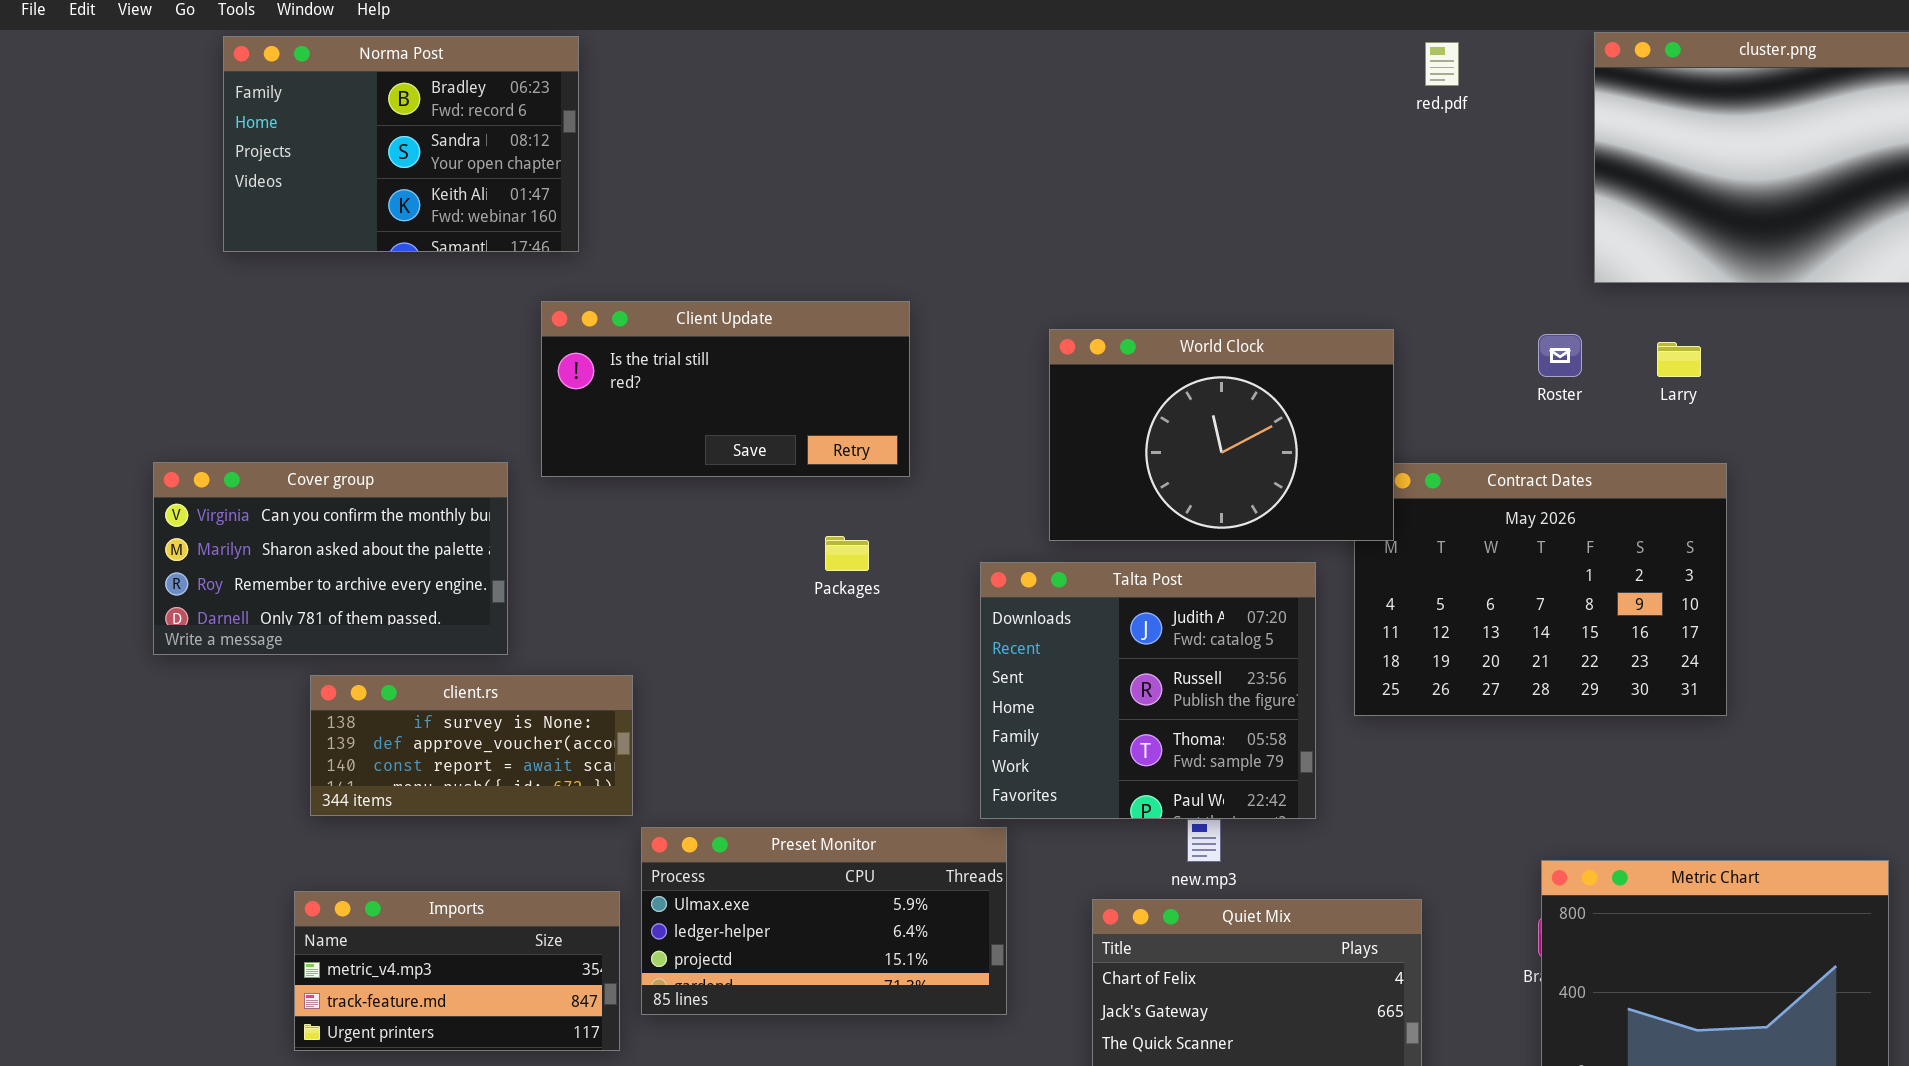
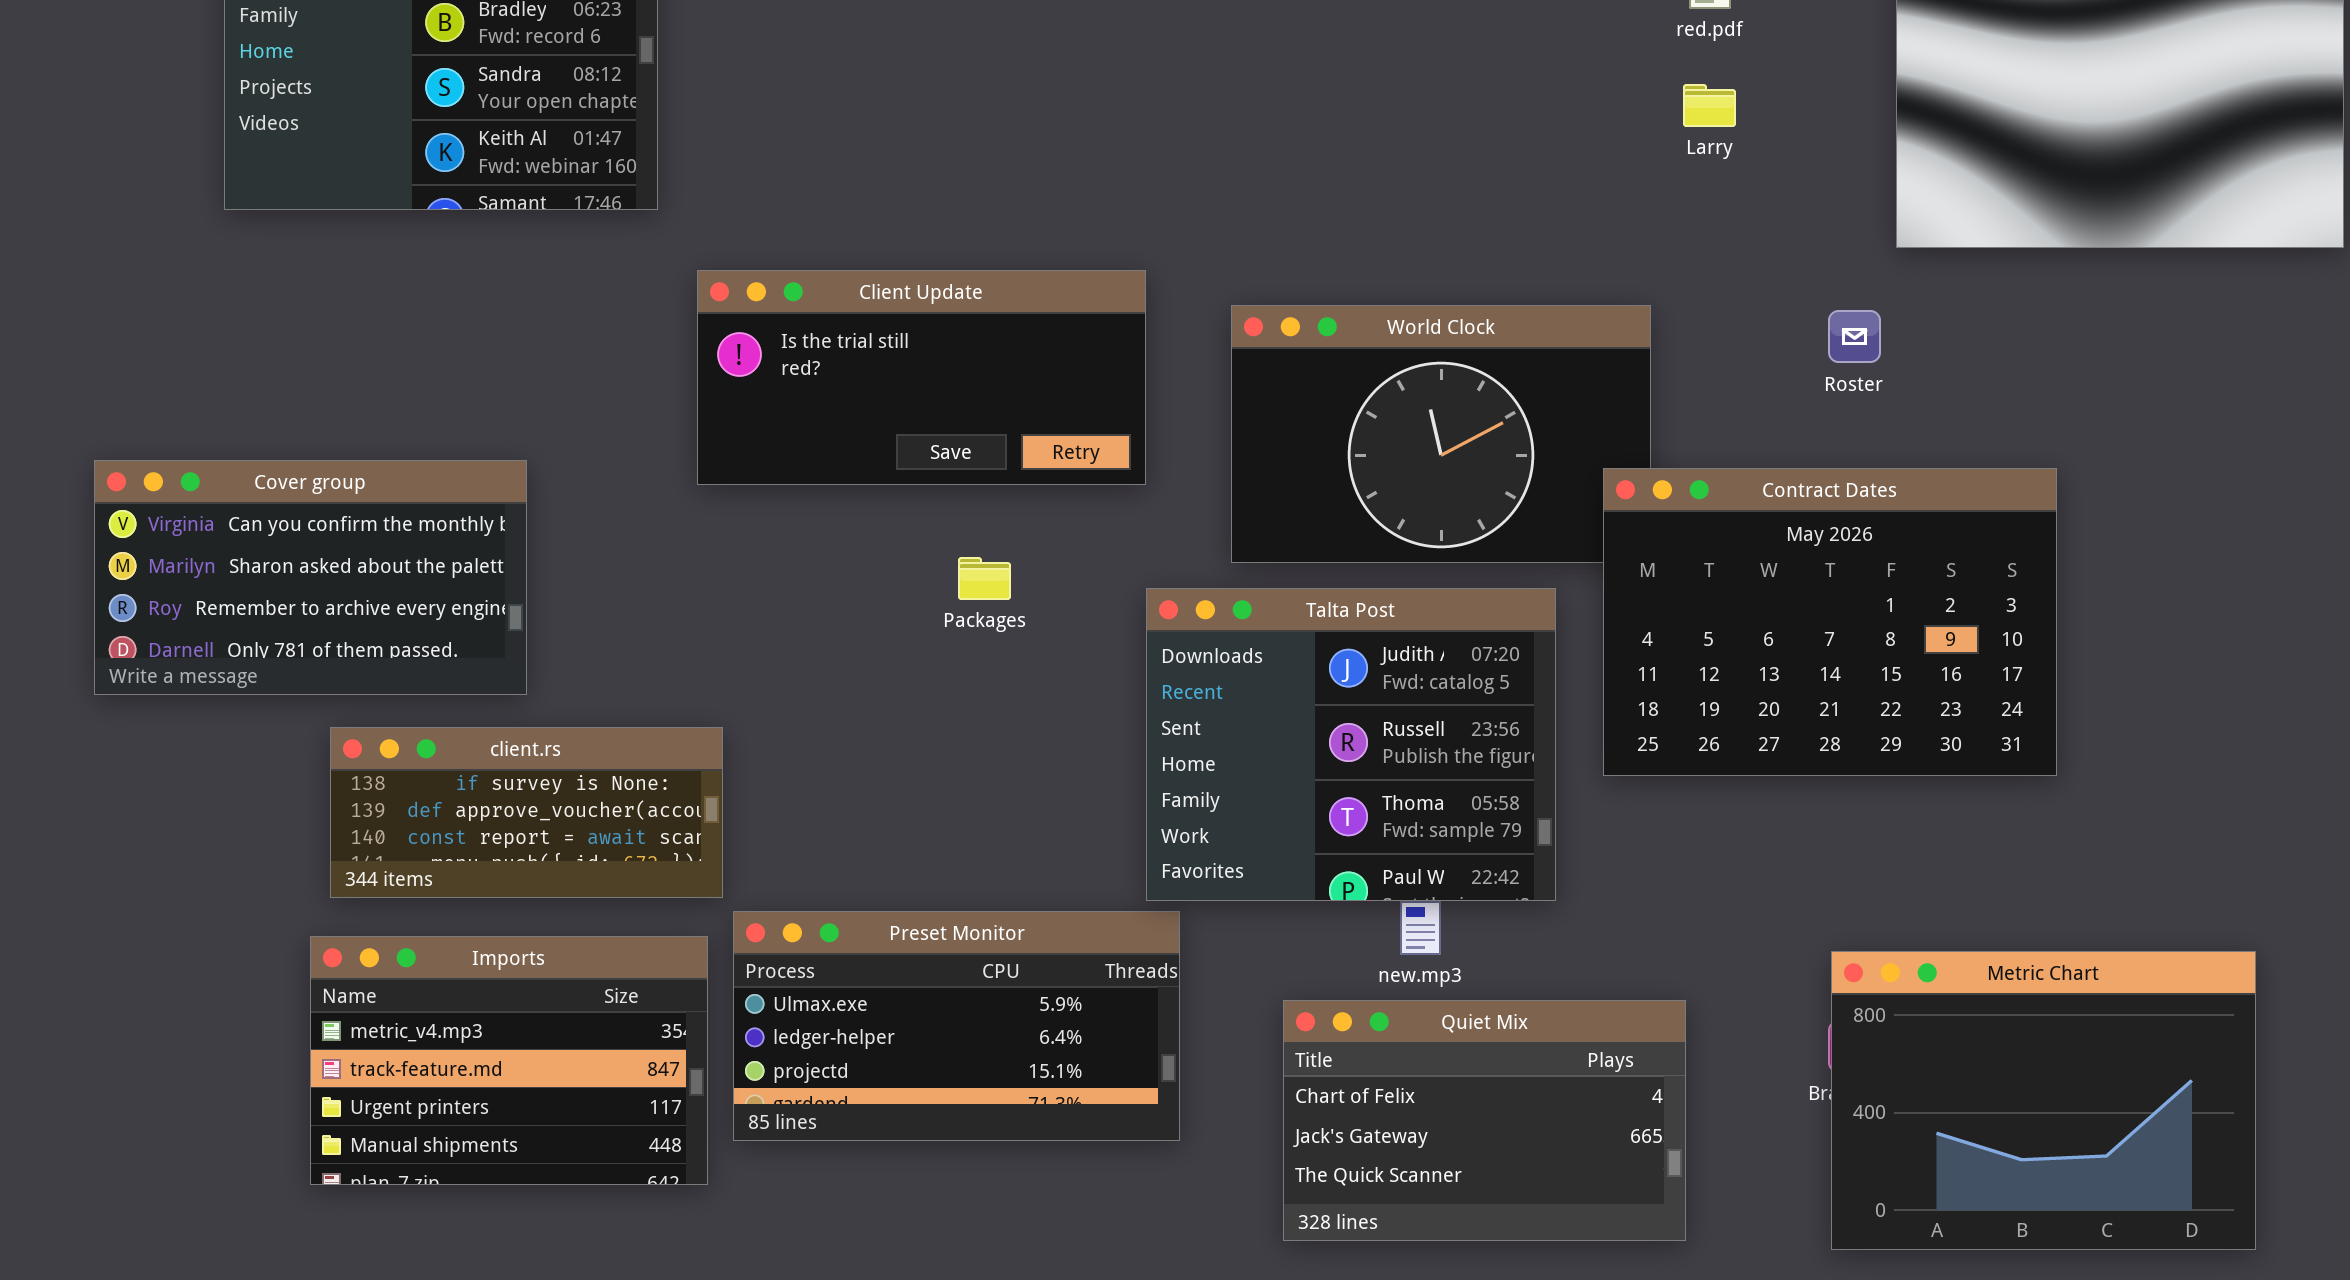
Client Update: [541,301,910,477] -> [697,270,1146,485], moved
Larry: [1657,342,1701,377] -> [1683,84,1736,127], moved
Cover group: [153,462,508,655] -> [94,460,527,695], moved
Contract Dates: [1354,463,1727,716] -> [1603,468,2057,776], raised
Imports: [294,891,620,1051] -> [310,936,708,1185], resized

